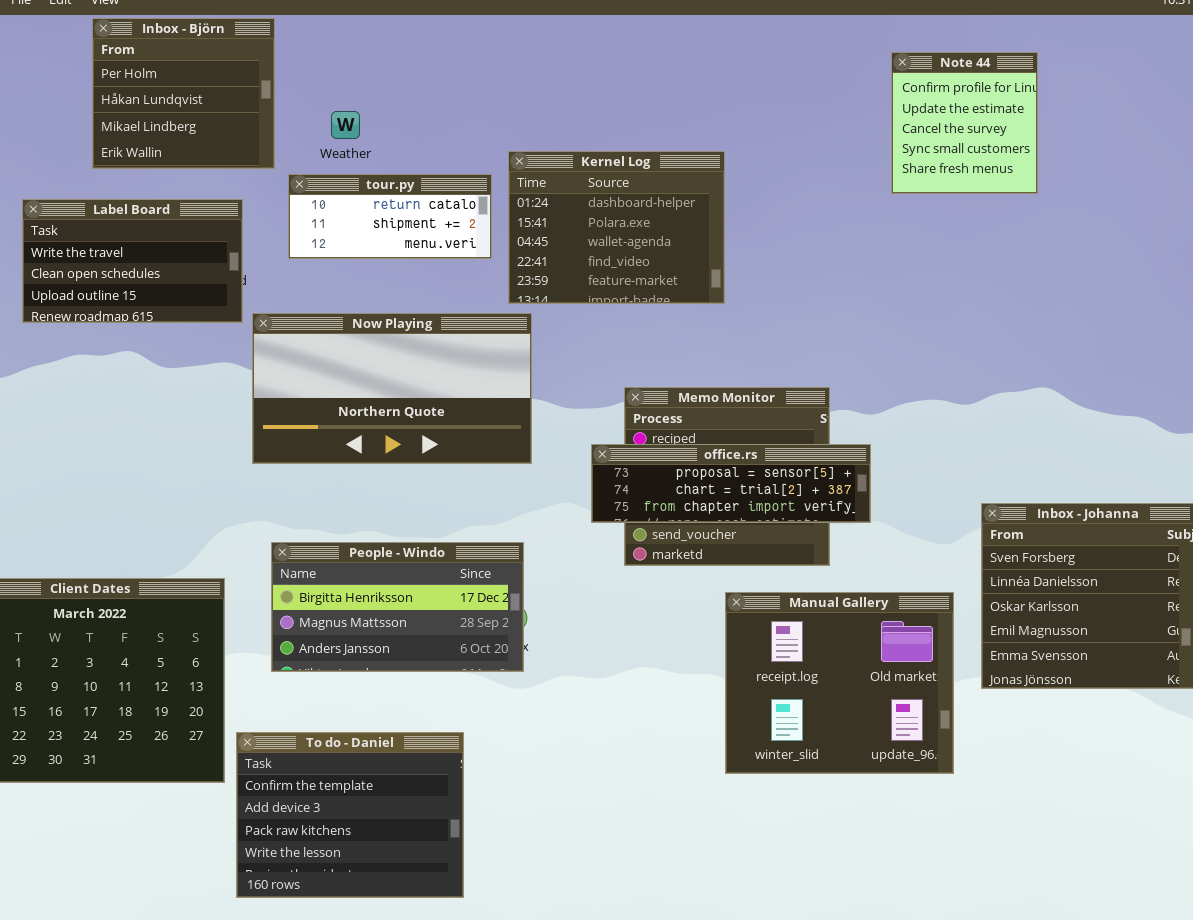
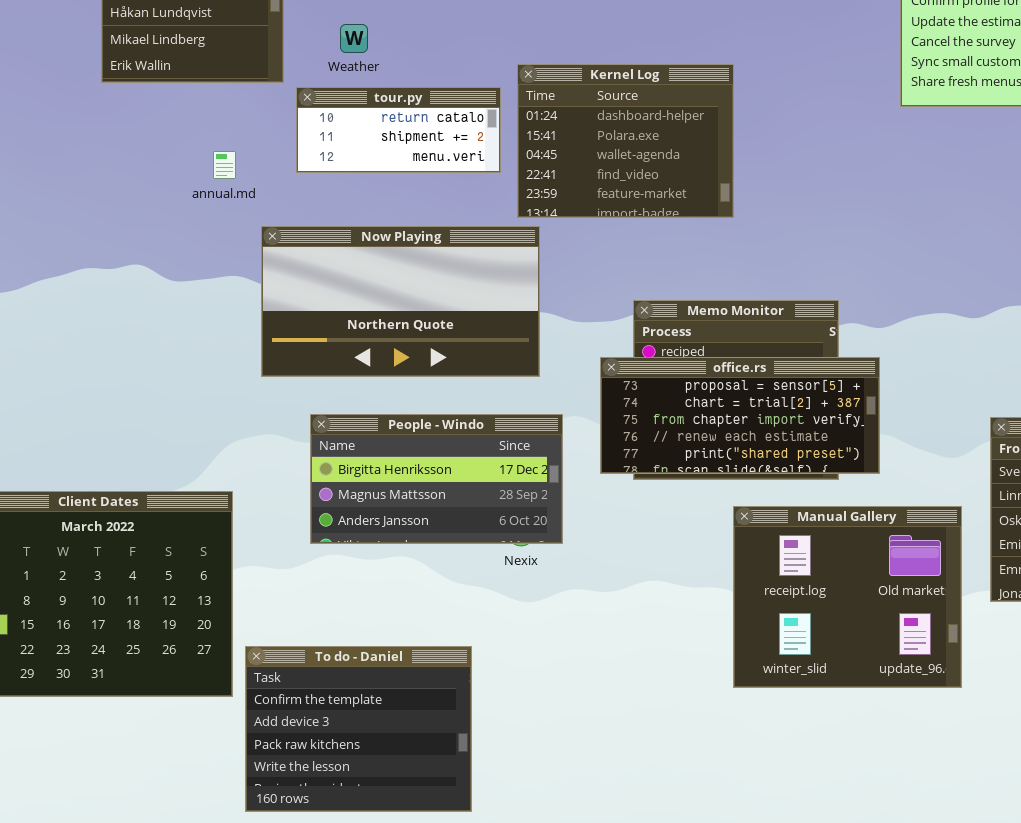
Label Board: [22,199,243,323] -> none, closed
office.rs: [591,444,871,523] -> [600,357,880,474], resized
People - Windo: [271,542,524,672] -> [310,414,563,544], moved

